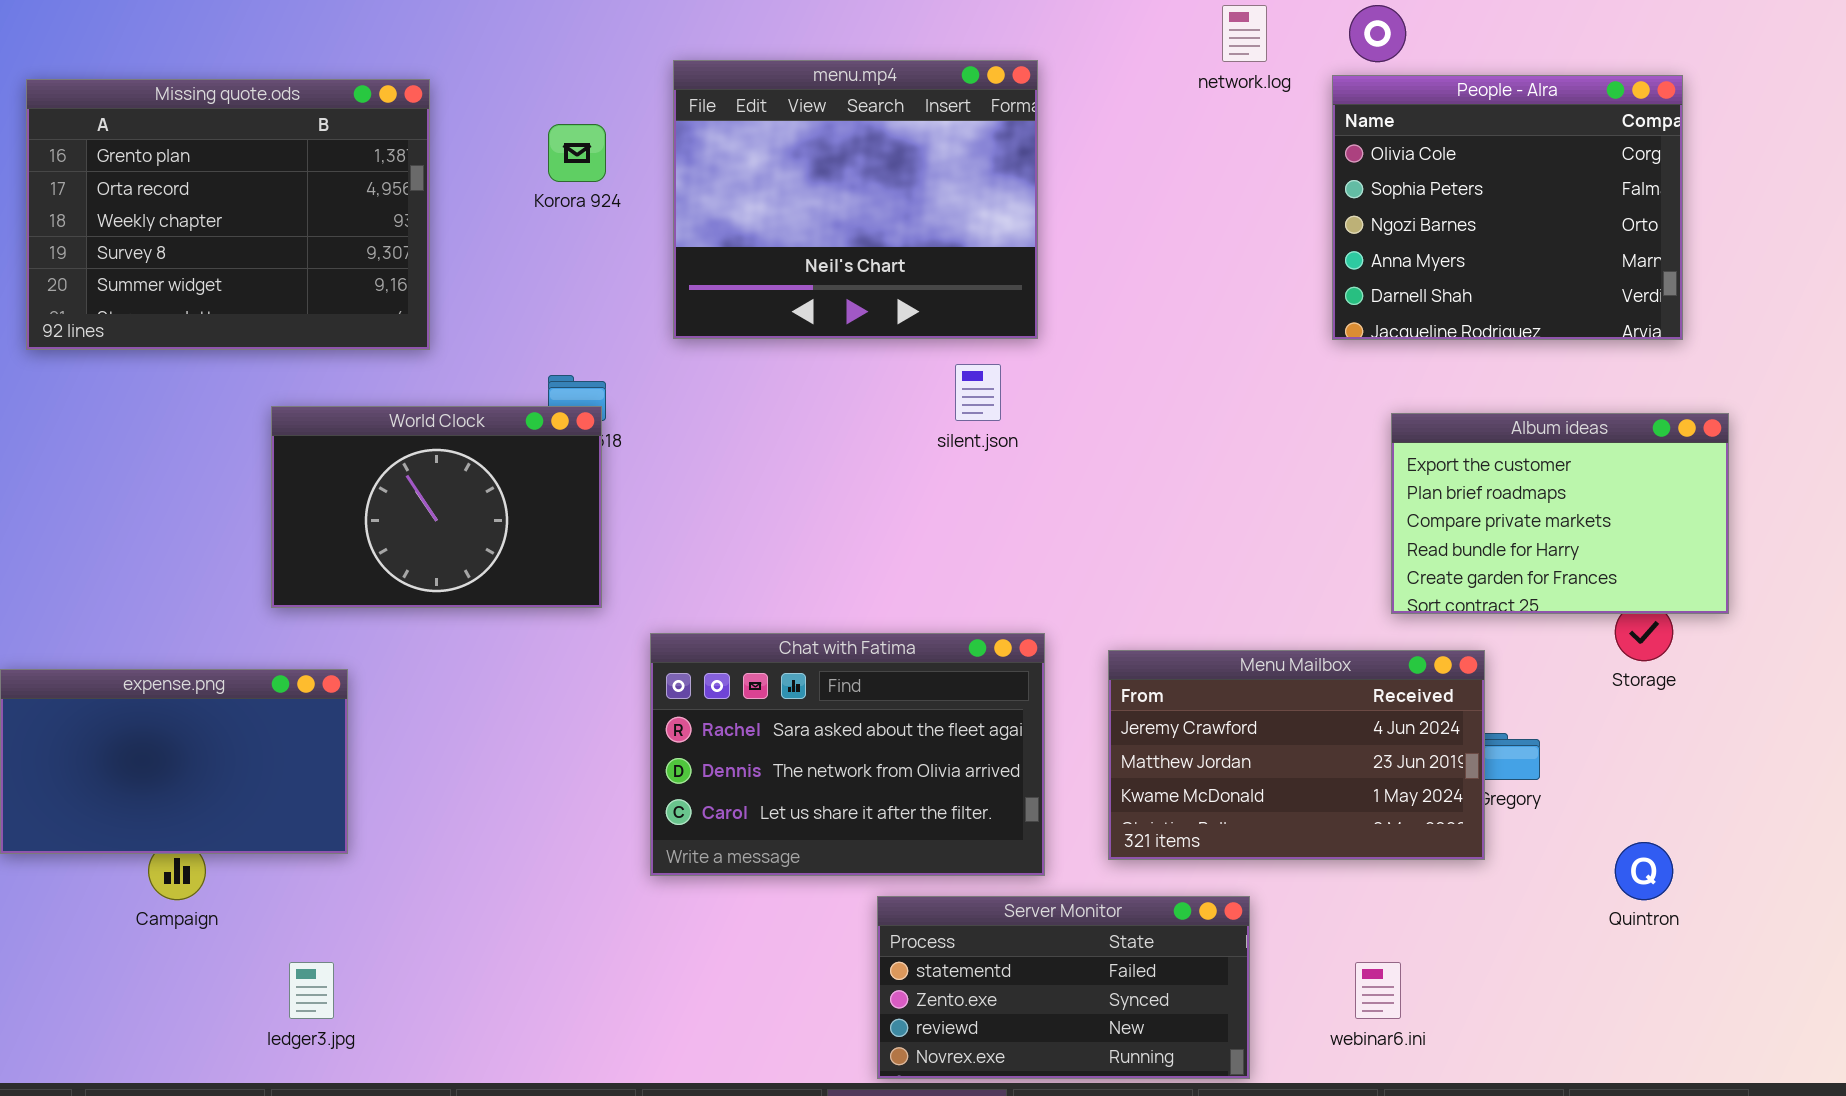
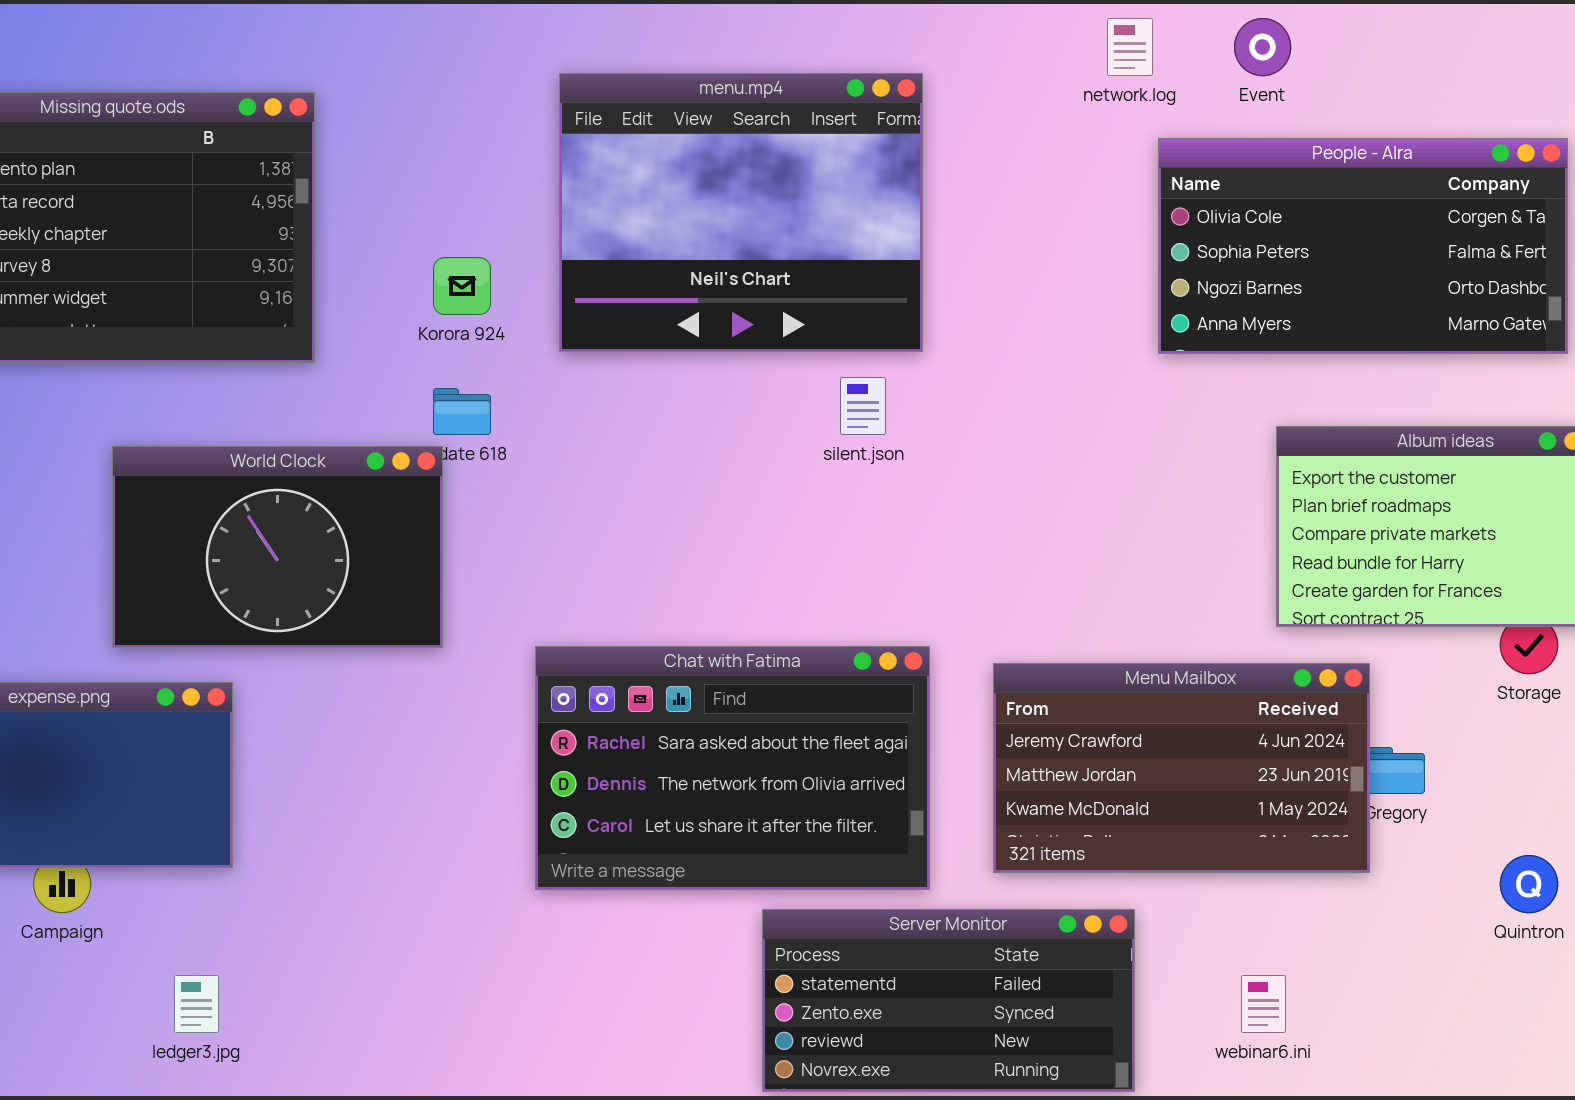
People - Alra: [1332,75,1683,340] -> [1158,138,1568,354], resized
Korora 924: [548,124,606,182] -> [433,257,491,315], moved
World Clock: [271,406,602,608] -> [112,446,443,648], moved

